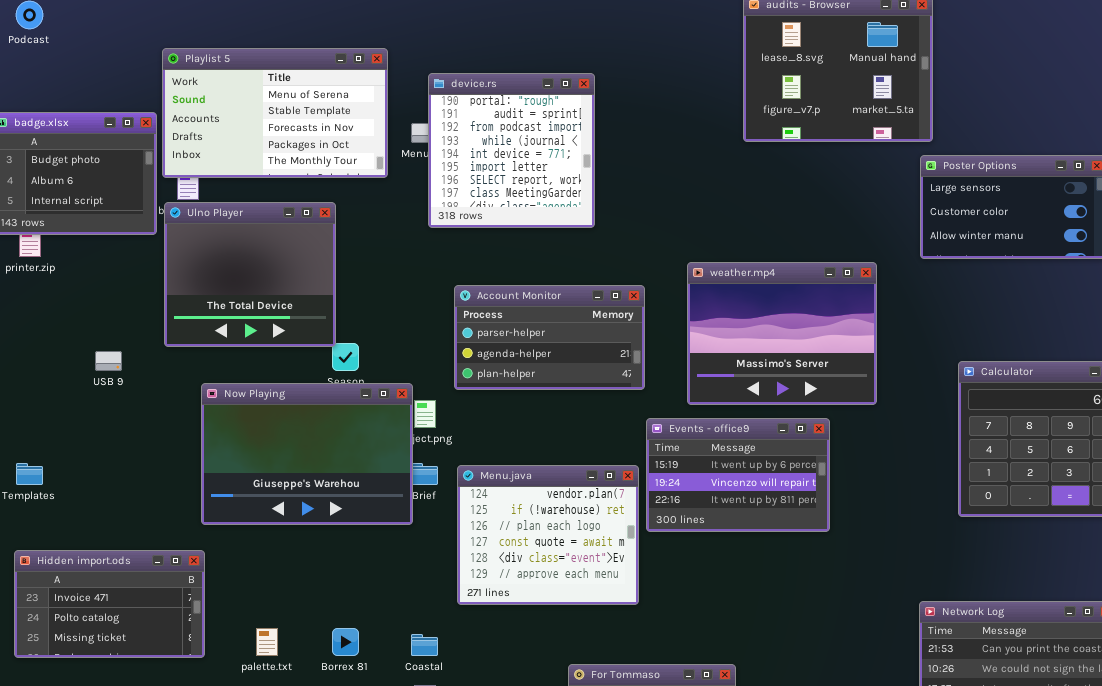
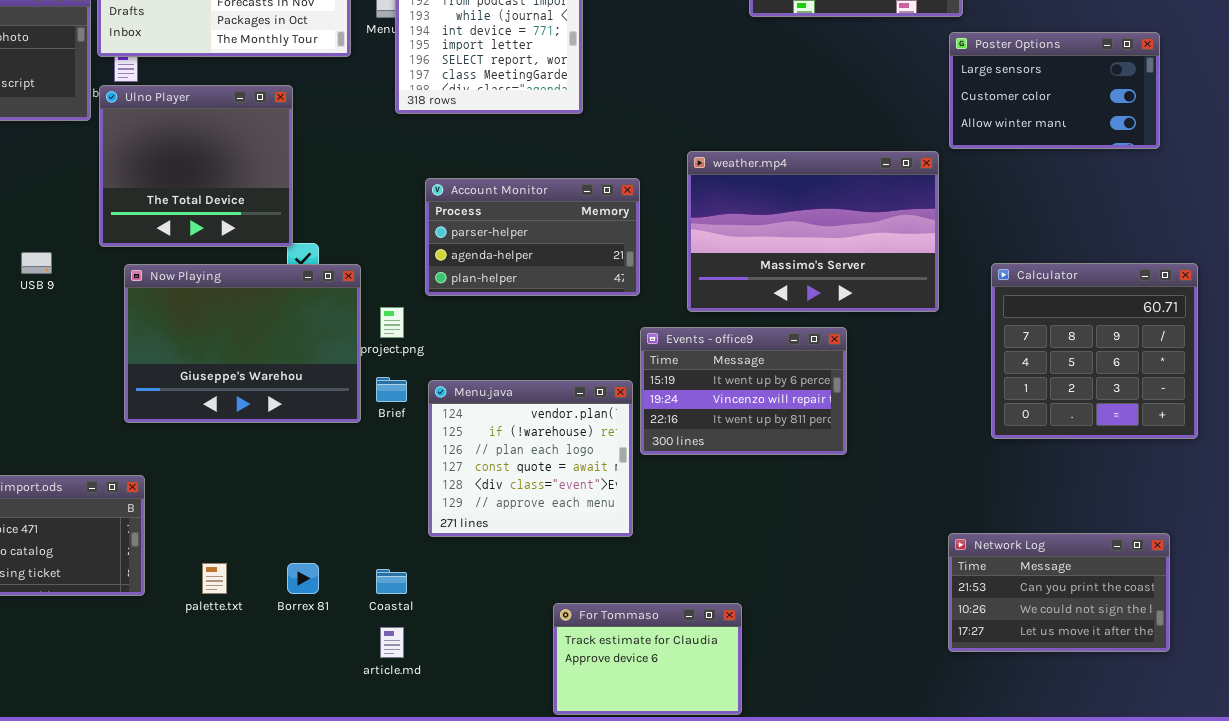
weather.mp4: [687,262,877,405] -> [687,151,939,312], resized
Now Playing: [201,383,413,525] -> [124,264,361,423], moved

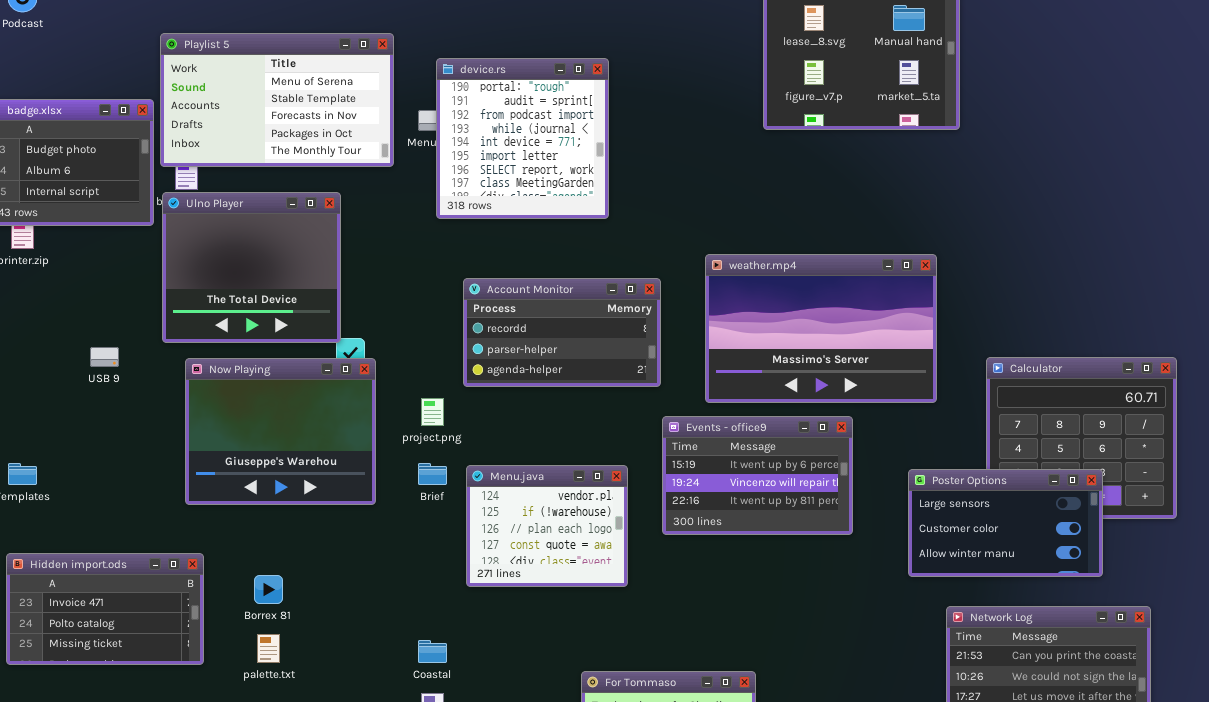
Poster Options: [949,32,1160,149] -> [908,469,1103,577], moved
Account Monitor: [425,178,640,296] -> [463,278,661,387], scrolled up 1 row
Now Playing: [124,264,361,423] -> [185,358,376,505], resized
Menu.java: [428,380,633,537] -> [466,465,628,587], resized
Borrex 81: [287,563,319,594] -> [254,575,283,604], moved

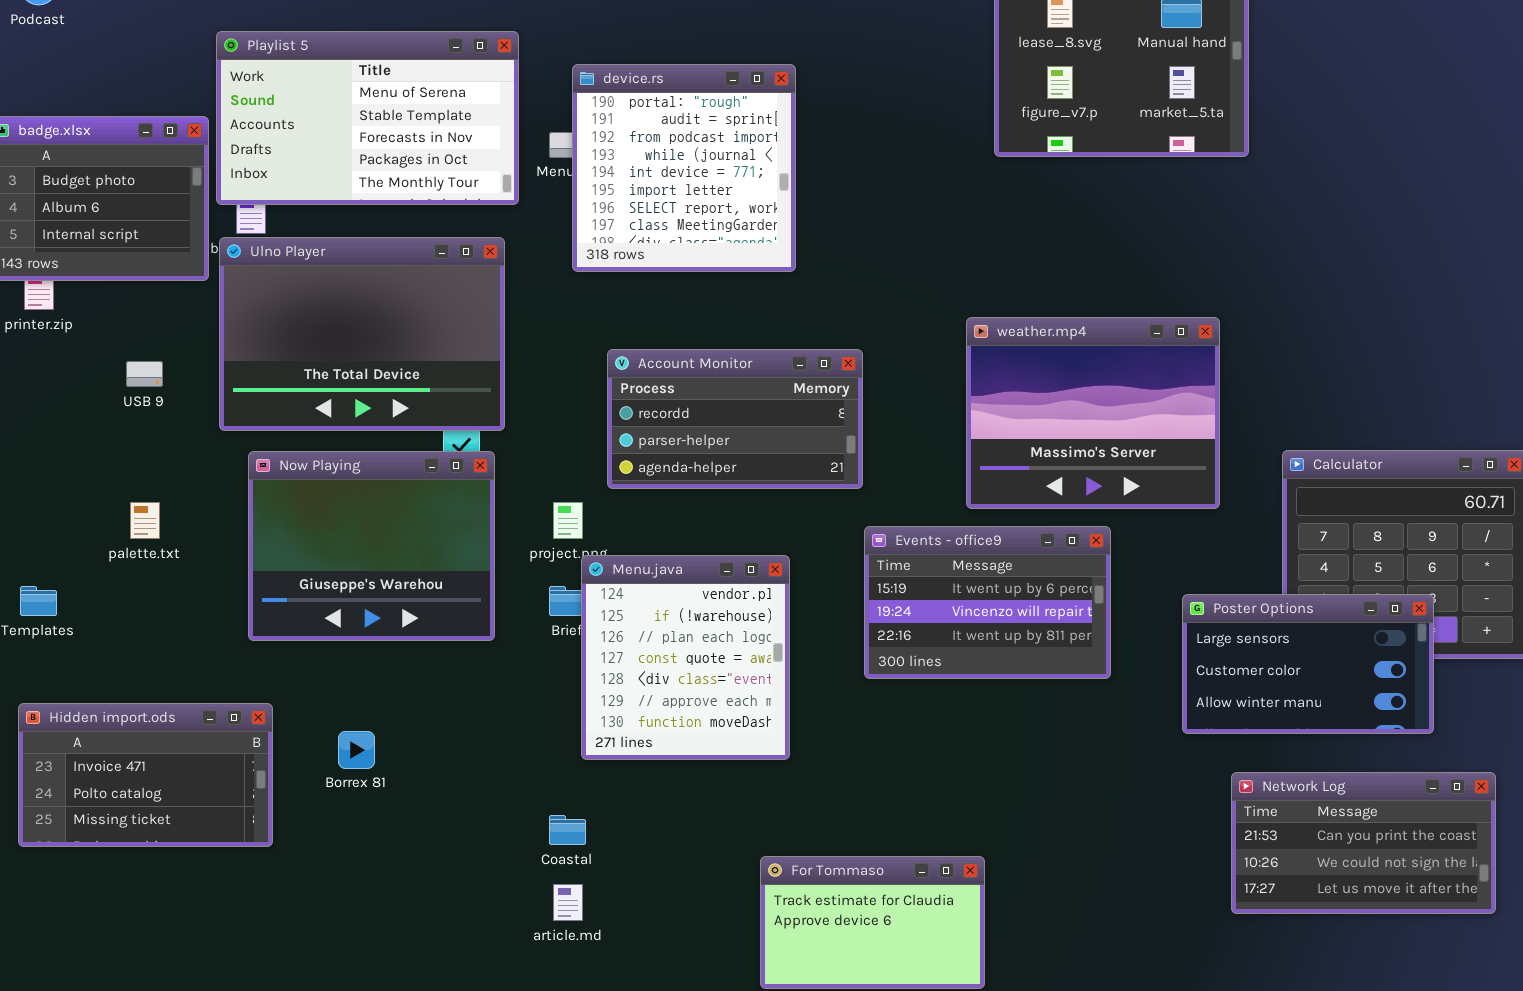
Ulno Player: [162,192,341,343] -> [219,237,505,431], resized
weather.mp4: [705,254,937,403] -> [966,317,1220,509], resized
USB 9: [90,347,119,367] -> [126,361,163,387], moved
Menu.java: [466,465,628,587] -> [581,555,790,760], moved, resized
palette.txt: [257,634,280,663] -> [130,502,160,539], moved

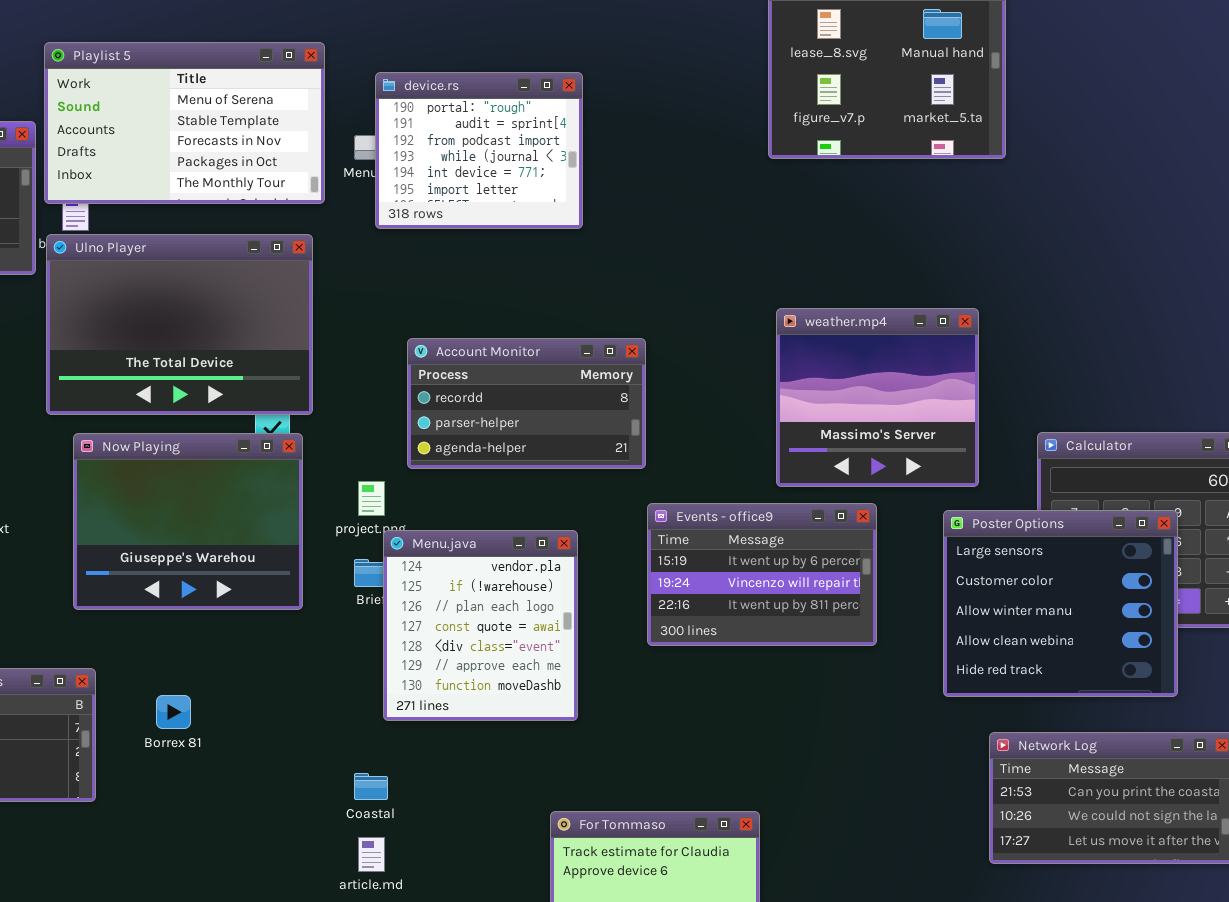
device.rs: [572,64,796,272] -> [375,72,583,229], resized
weather.mp4: [966,317,1220,509] -> [776,308,979,487], resized
Poster Options: [1182,594,1434,734] -> [943,510,1178,697], resized

